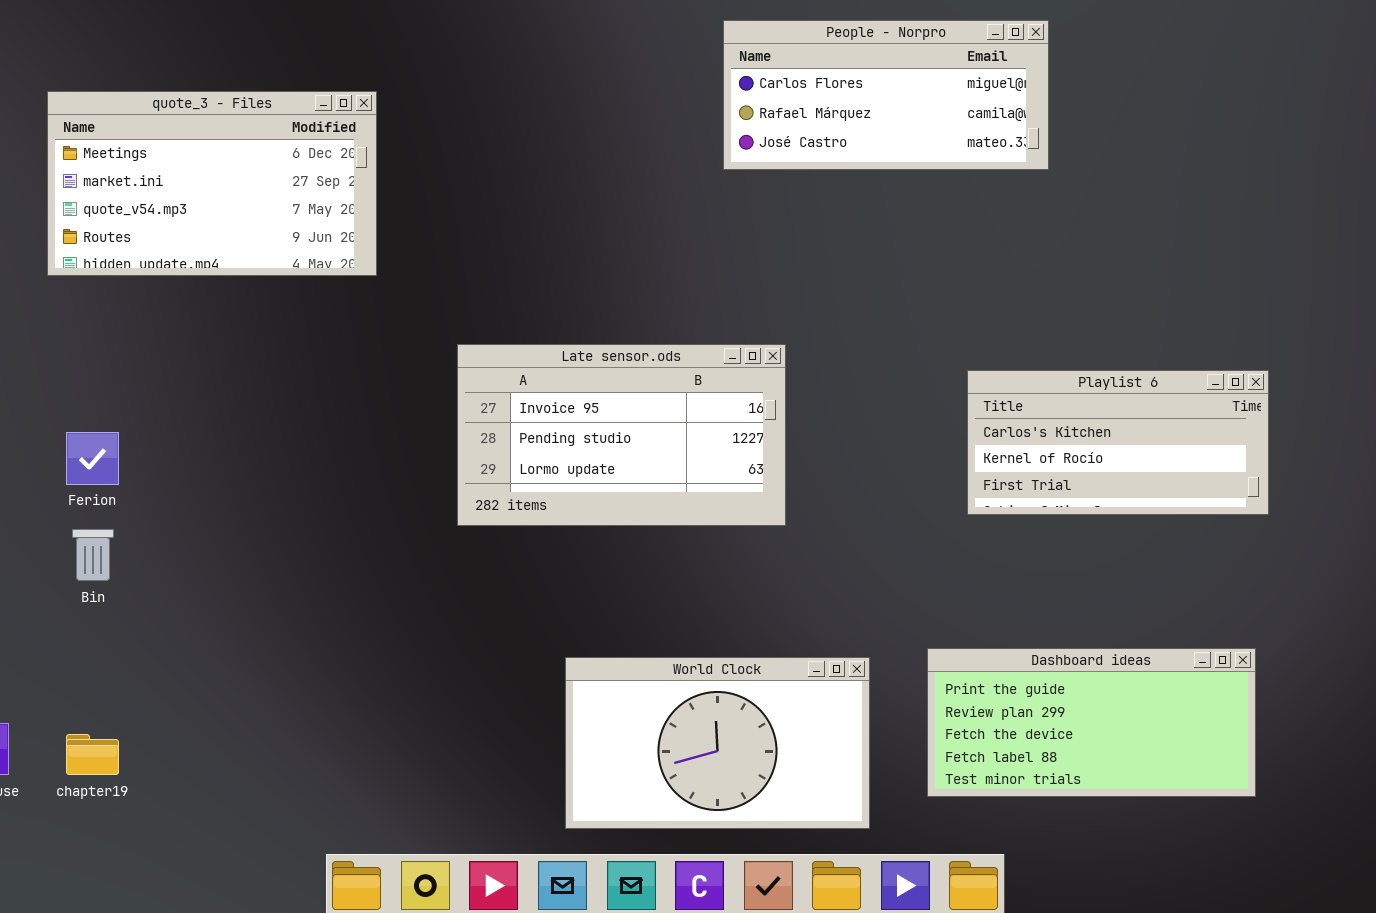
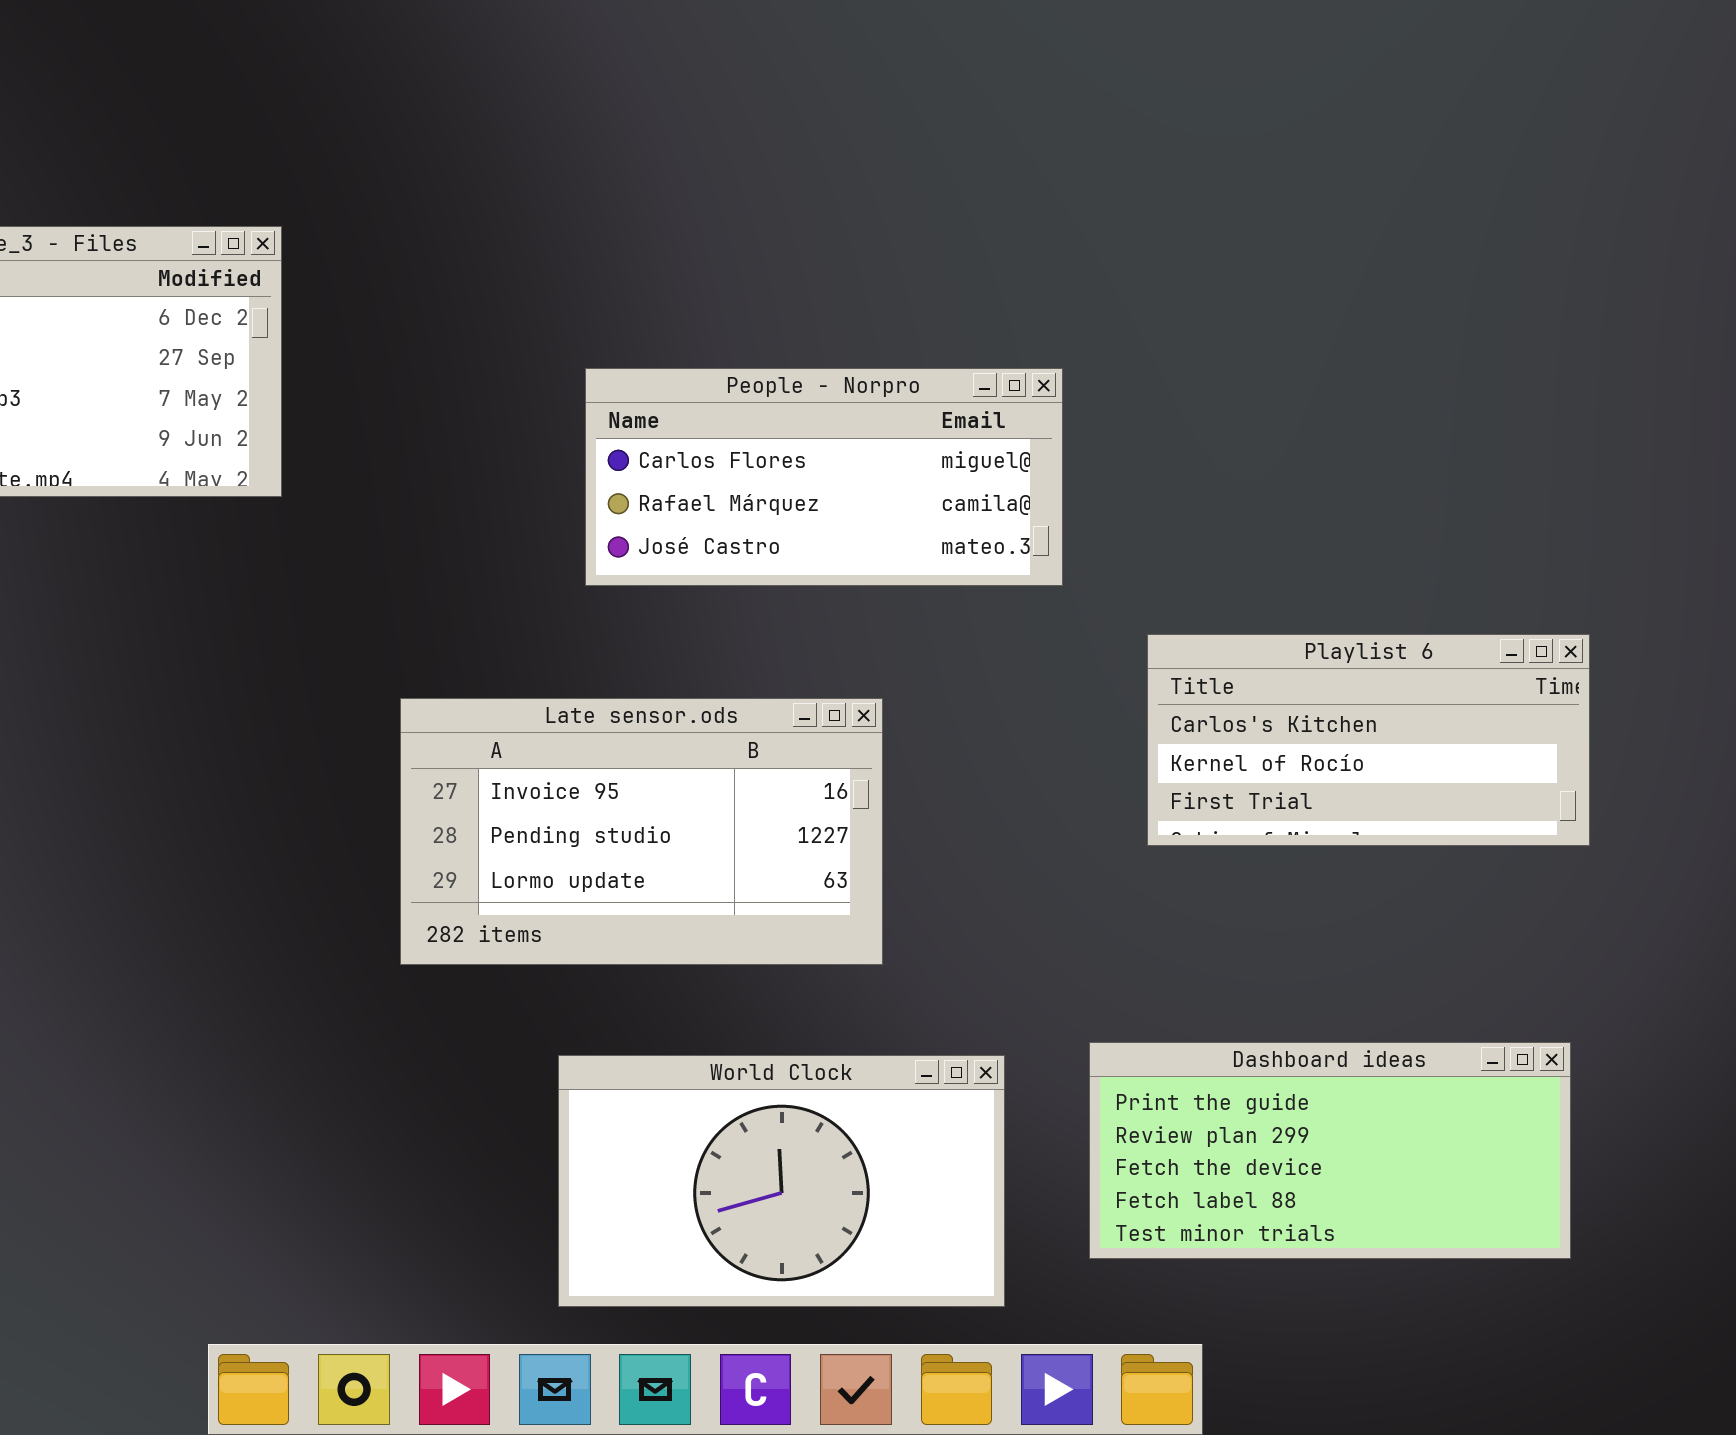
People - Norpro: [723,20,1049,170] -> [585,368,1063,586], moved
Late sensor.ods: [457,344,786,526] -> [400,698,883,965], moved

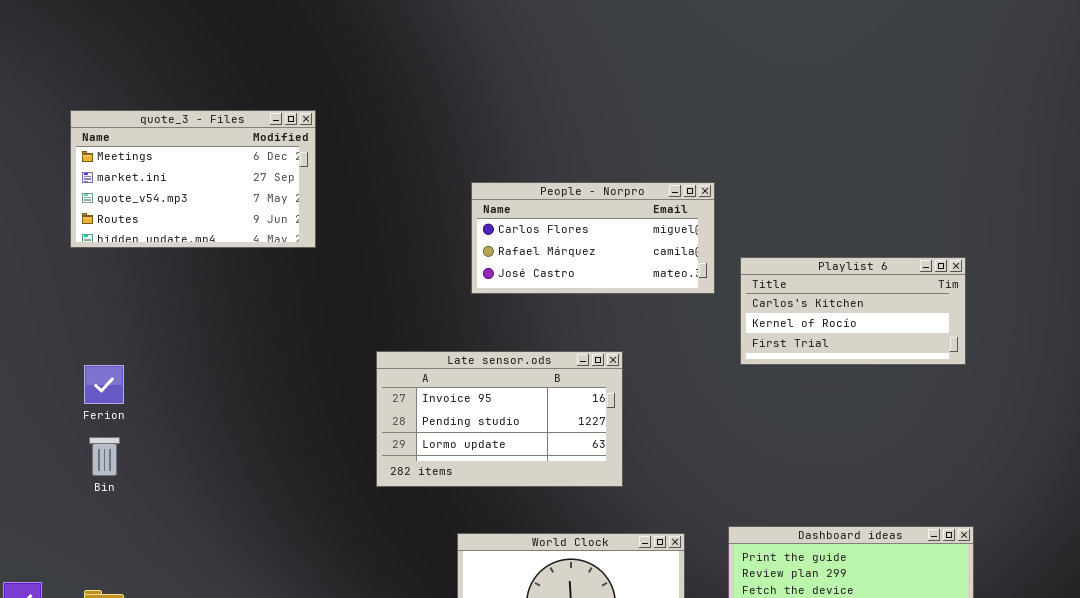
Playlist 6: [1147,634,1590,846] -> [740,257,966,365], moved

